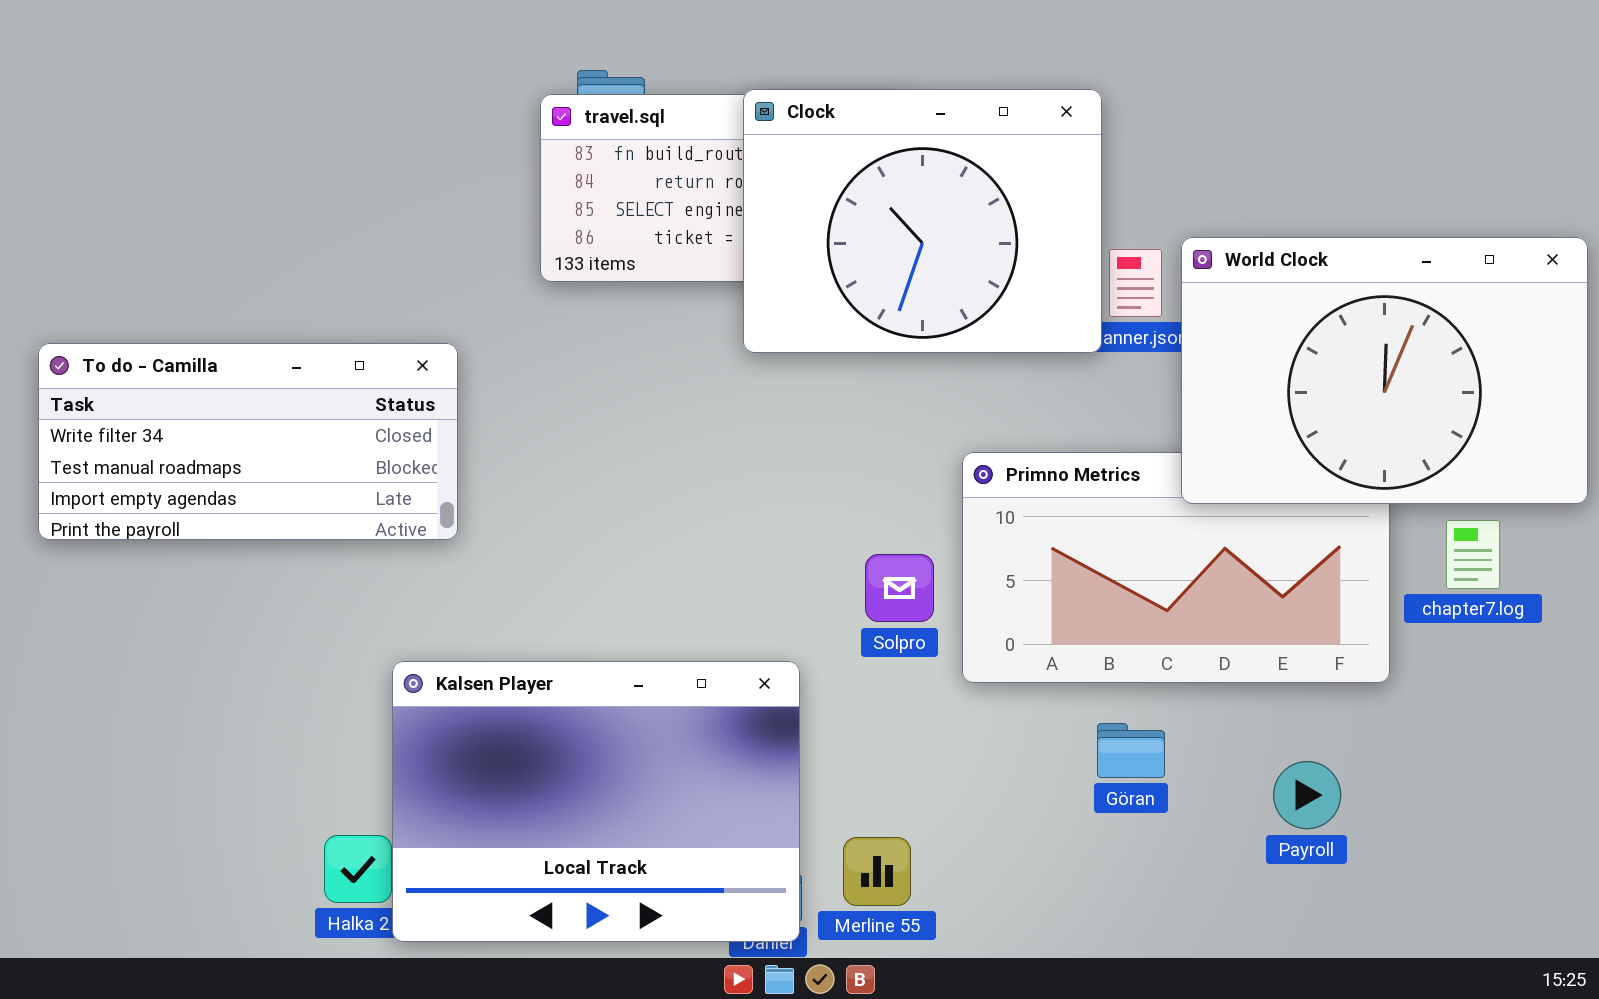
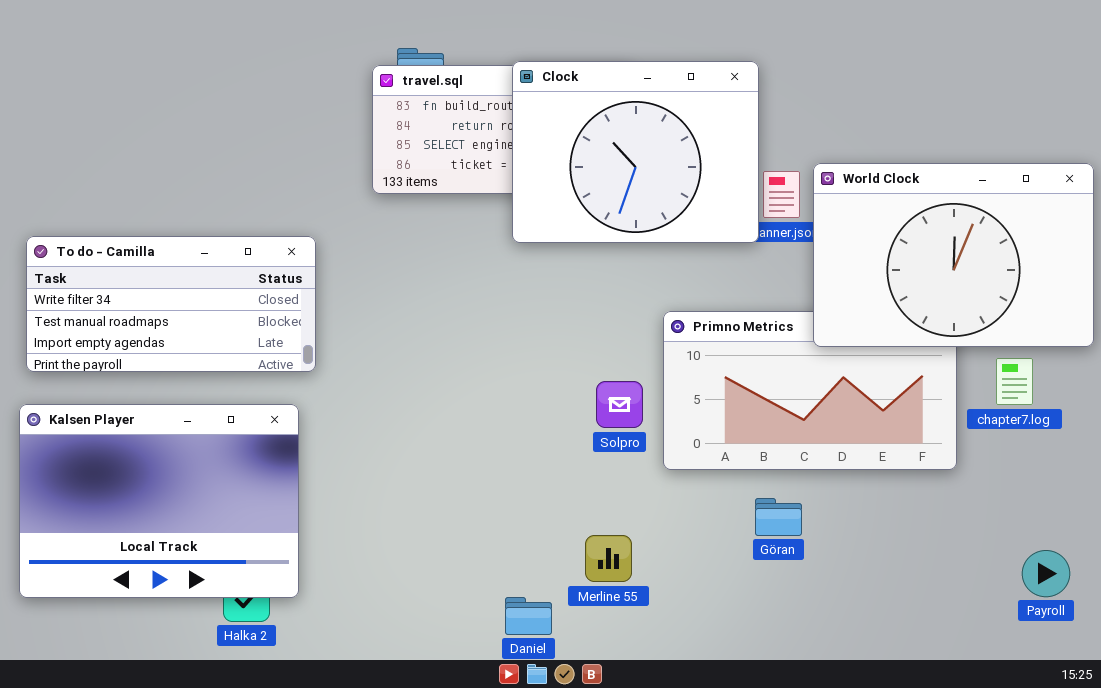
Kalsen Player: [392,661,800,942] -> [19,404,299,598], moved
Payroll: [1273,761,1341,829] -> [1022,550,1070,597], moved
Merline 55: [843,837,911,906] -> [585,535,632,582], moved

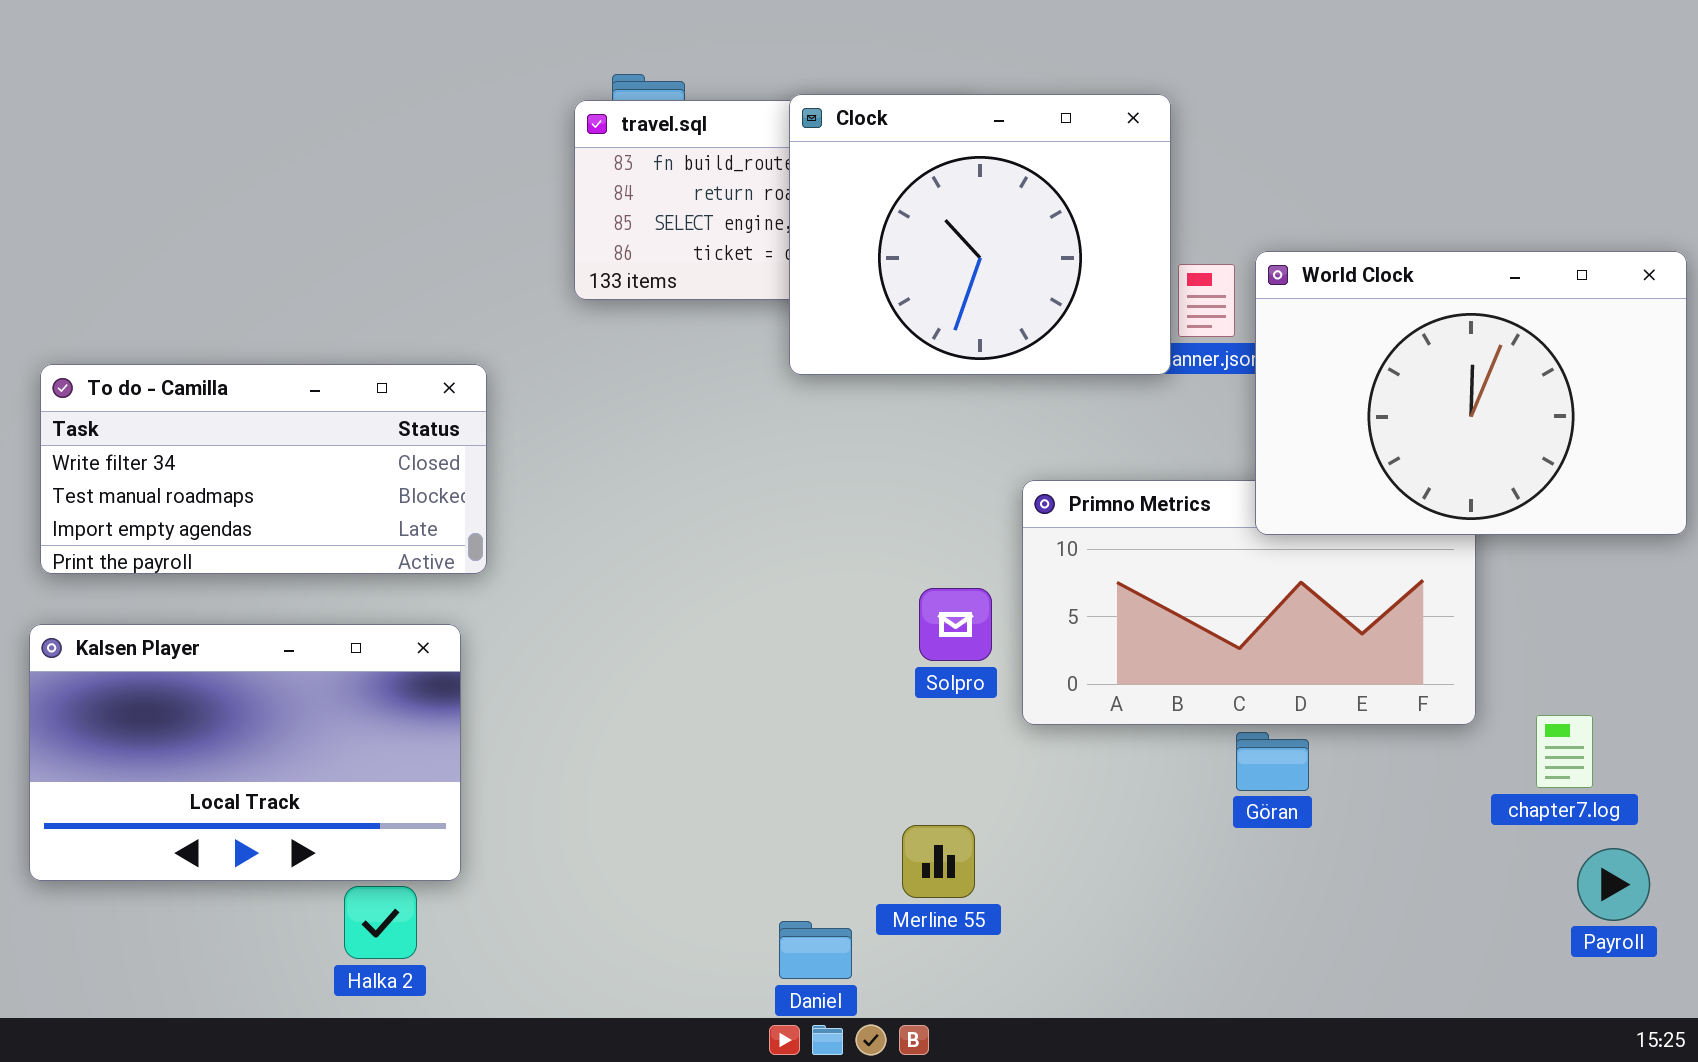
chapter7.log: [996,358,1033,405] -> [1536,715,1593,788], moved
Kalsen Player: [19,404,299,598] -> [29,624,461,881], resized
Göran: [755,498,802,536] -> [1236,732,1309,791], moved

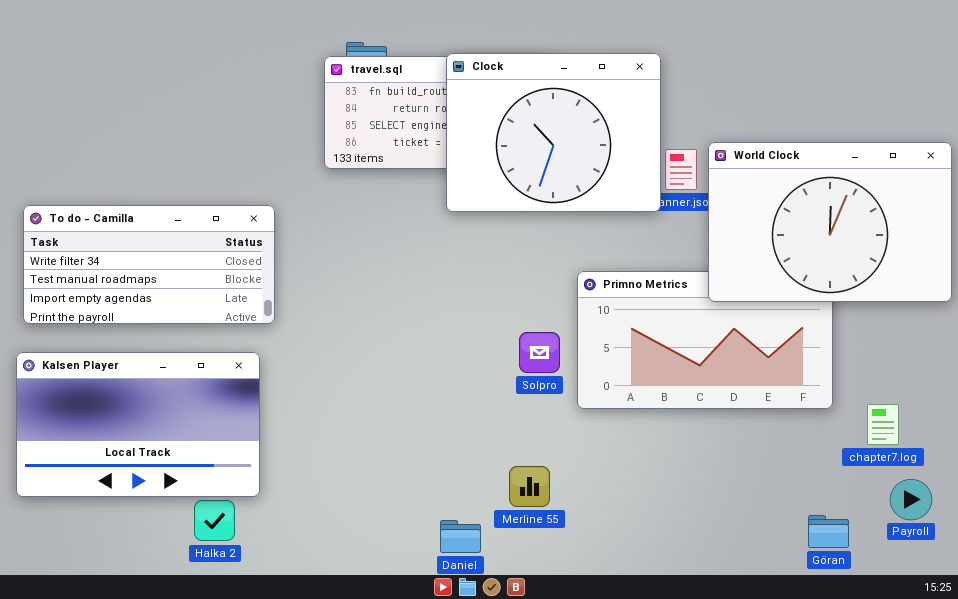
Göran: [1236,732,1309,791] -> [808,515,849,548], moved

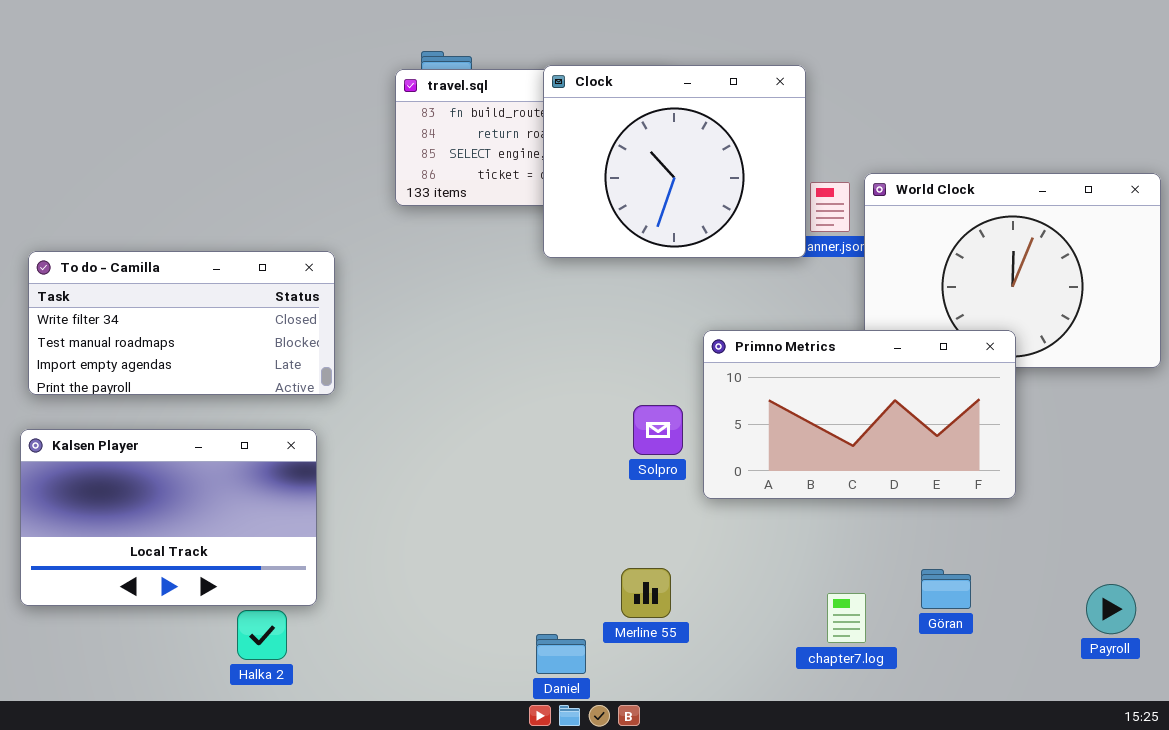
Primno Metrics: [577,271,833,409] -> [703,330,1016,499], raised
chapter7.log: [867,404,899,445] -> [827,593,866,643], moved
Göran: [808,515,849,548] -> [921,569,971,609], moved

